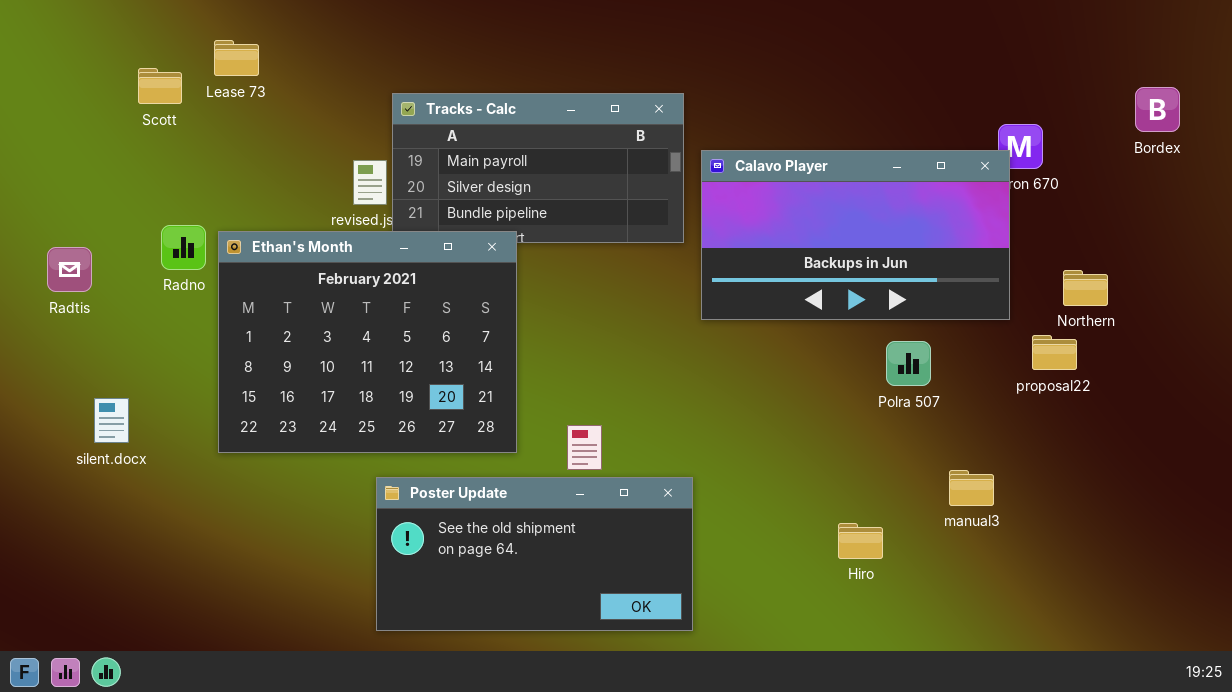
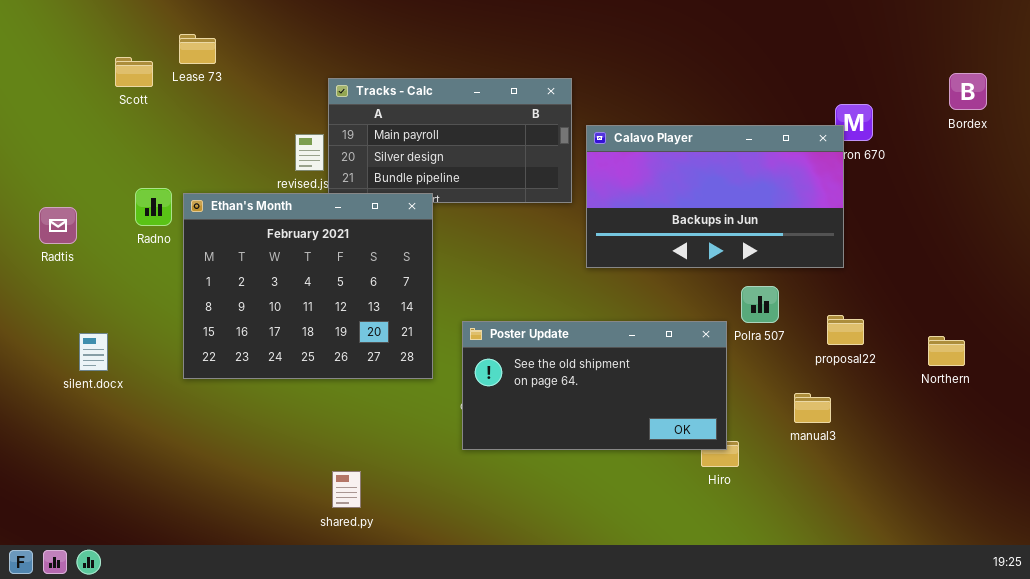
Northern: [1063,270,1108,306] -> [928,336,965,366], moved
proposal22: [1032,335,1077,370] -> [827,315,864,345], moved
Poster Update: [376,477,693,631] -> [462,321,727,450], moved

